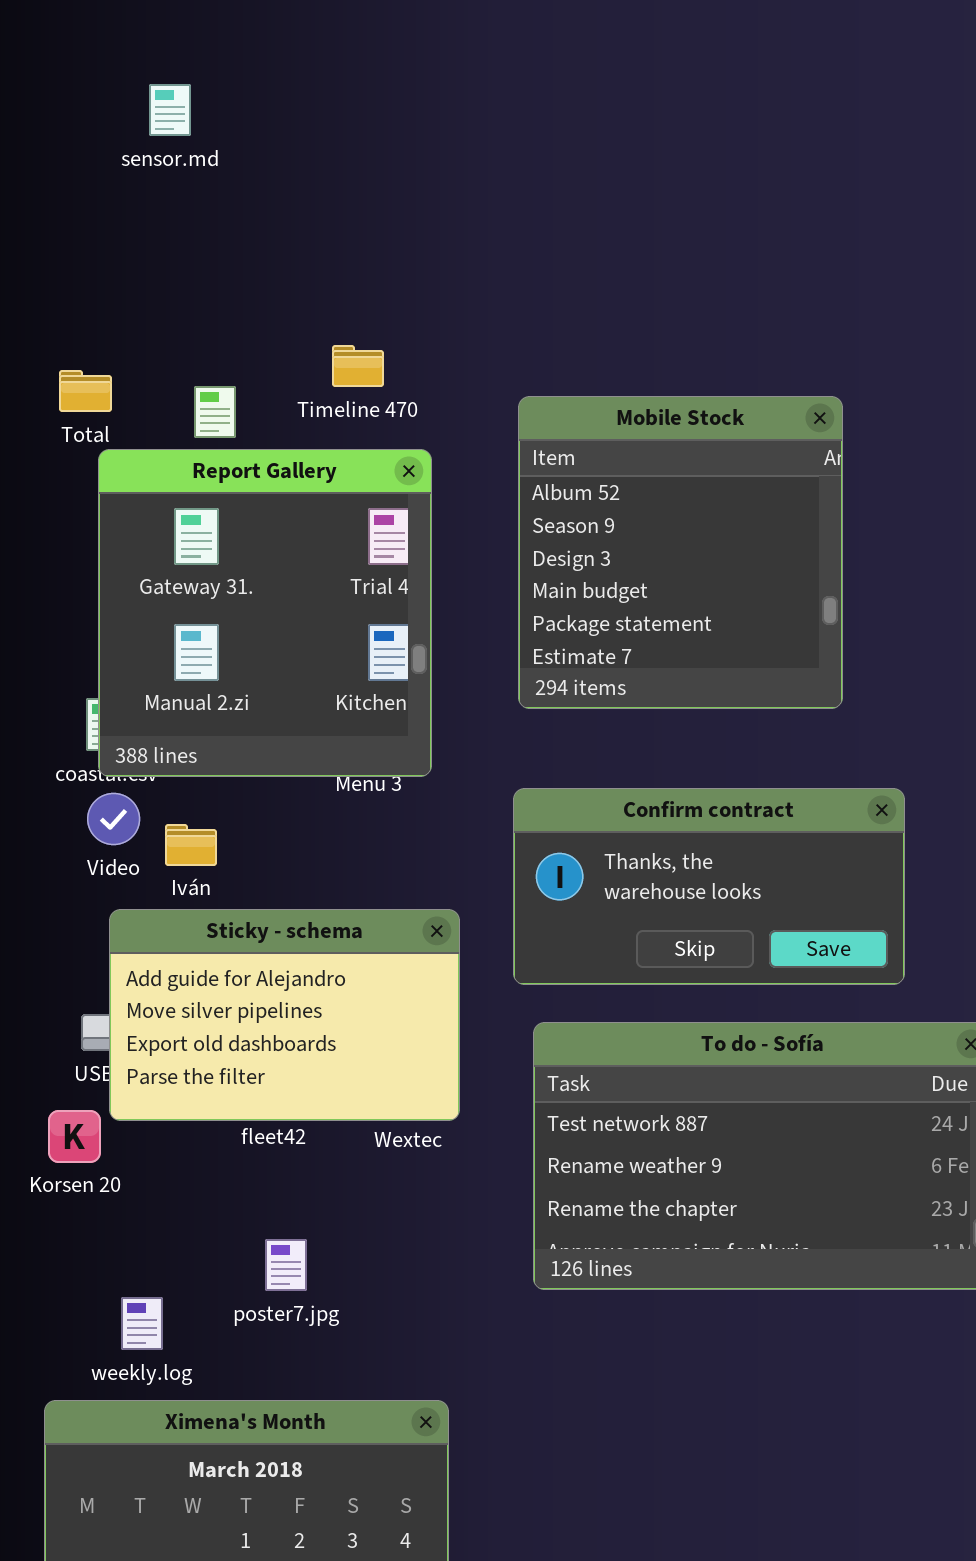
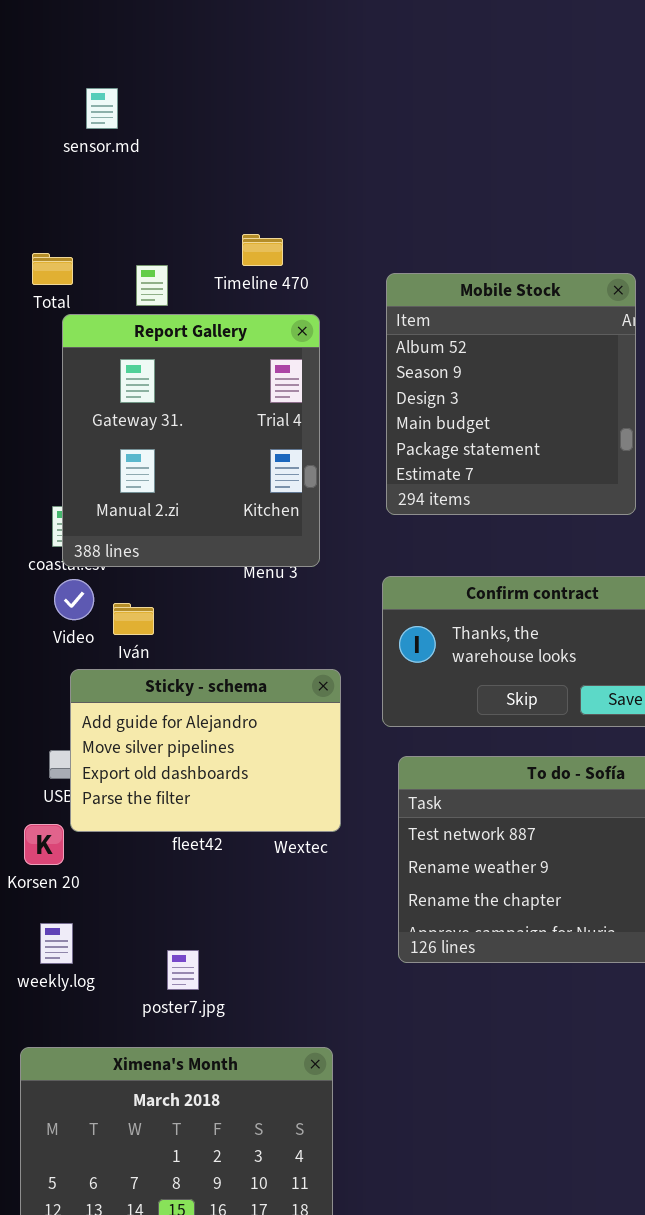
sensor.md: [149,84,191,136] -> [86,88,118,129], moved
poster7.jpg: [265,1239,307,1291] -> [167,950,199,990], moved
weekly.log: [121,1297,163,1350] -> [40,923,73,964], moved

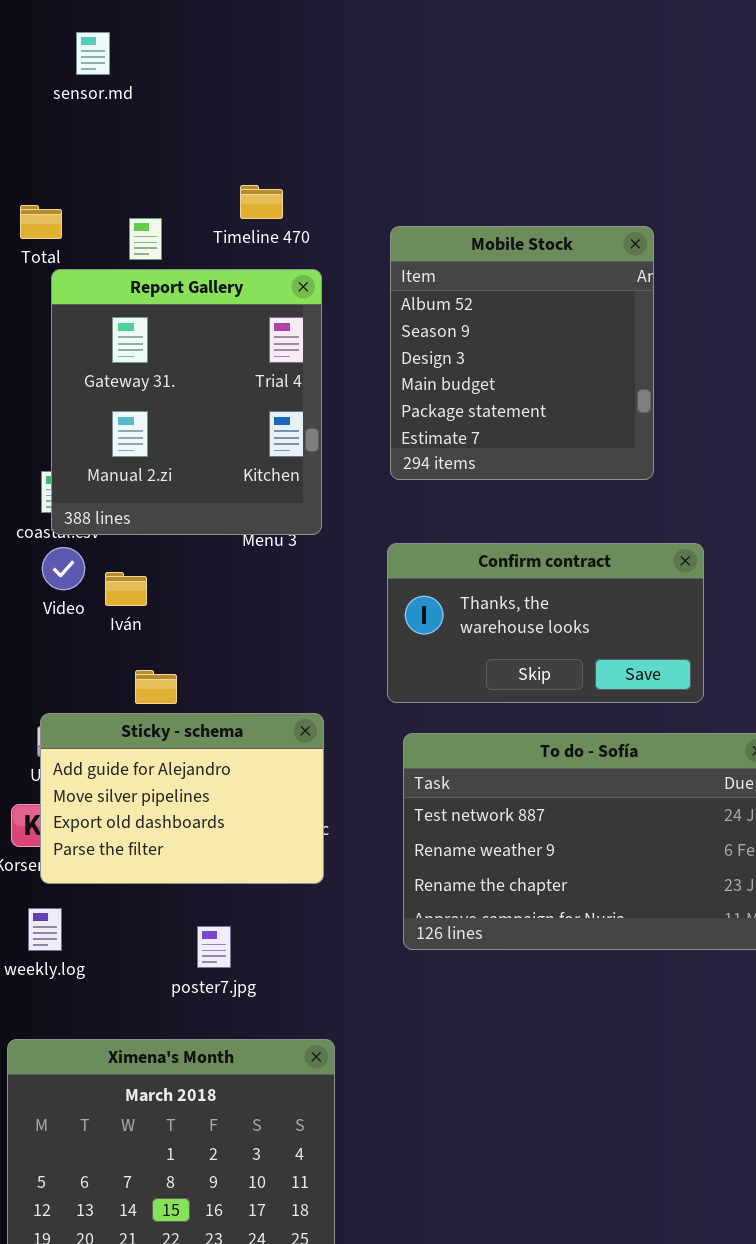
Sticky - schema: [70,669,341,832] -> [40,713,324,884], moved
poster7.jpg: [167,950,199,990] -> [197,926,231,968], moved

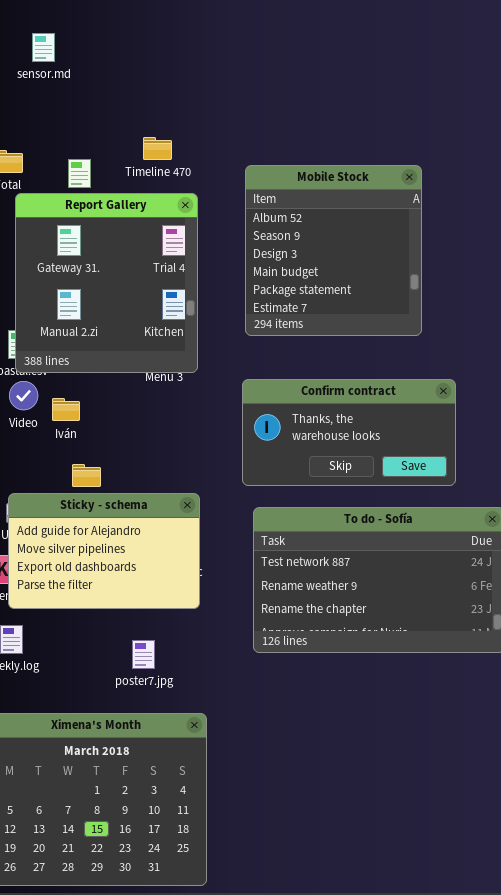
poster7.jpg: [197,926,231,968] -> [132,640,155,669], moved

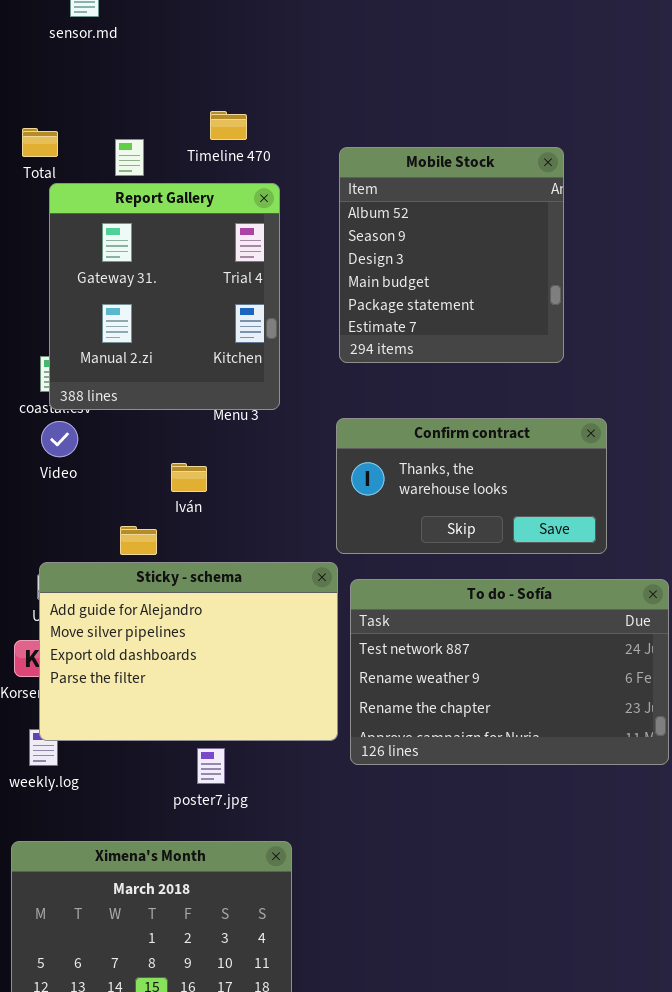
Iván: [52,398,80,421] -> [171,463,207,492], moved
Sticky - schema: [8,493,200,609] -> [39,562,338,741], resized

